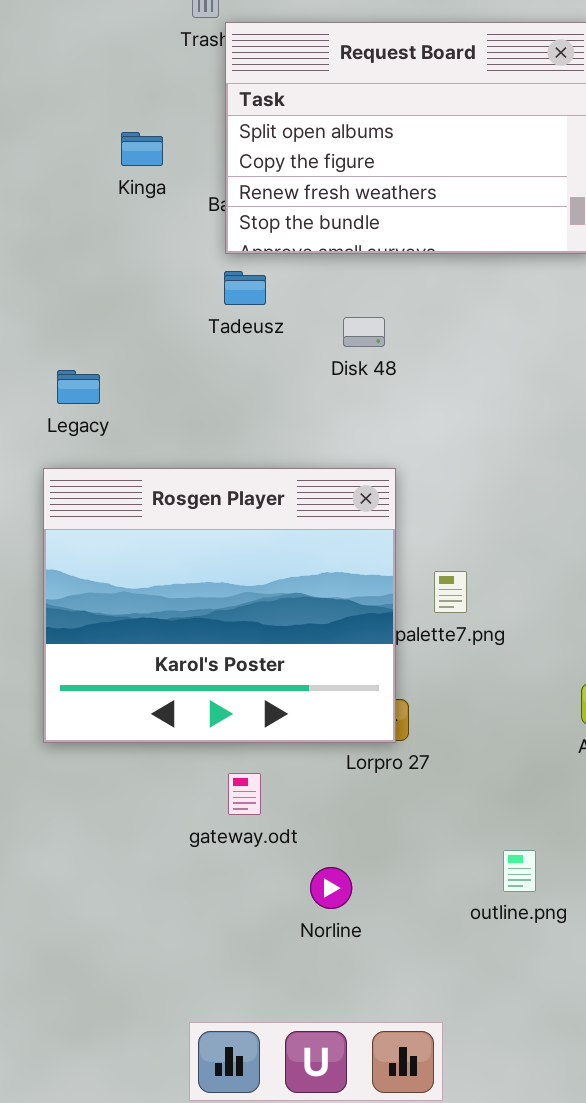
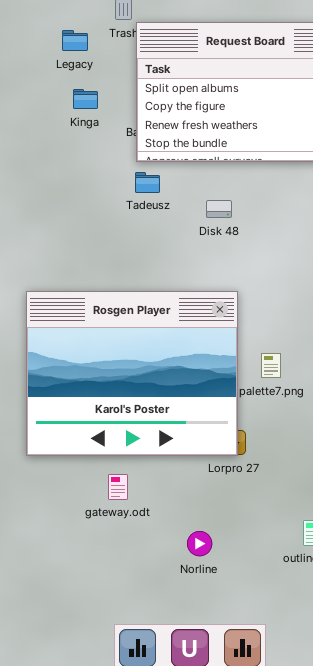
Legacy: [57,370,100,404] -> [62,30,88,51], moved
gateway.odt: [228,773,261,815] -> [108,474,128,500], moved

